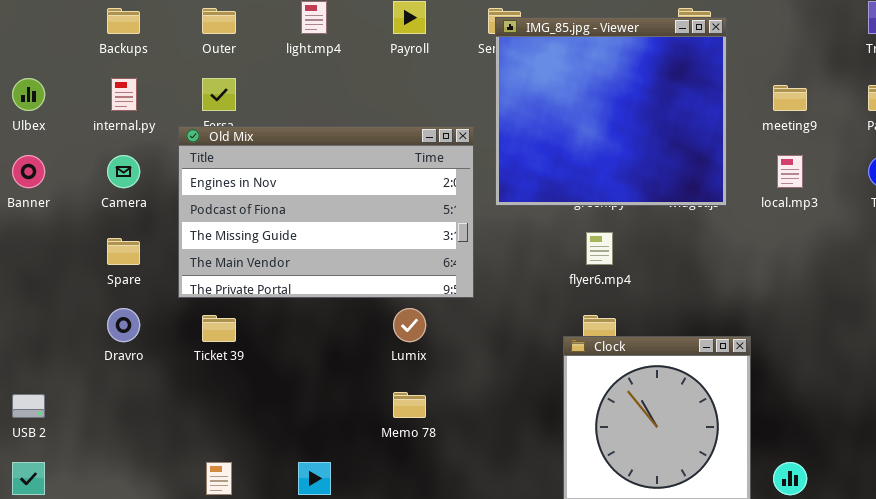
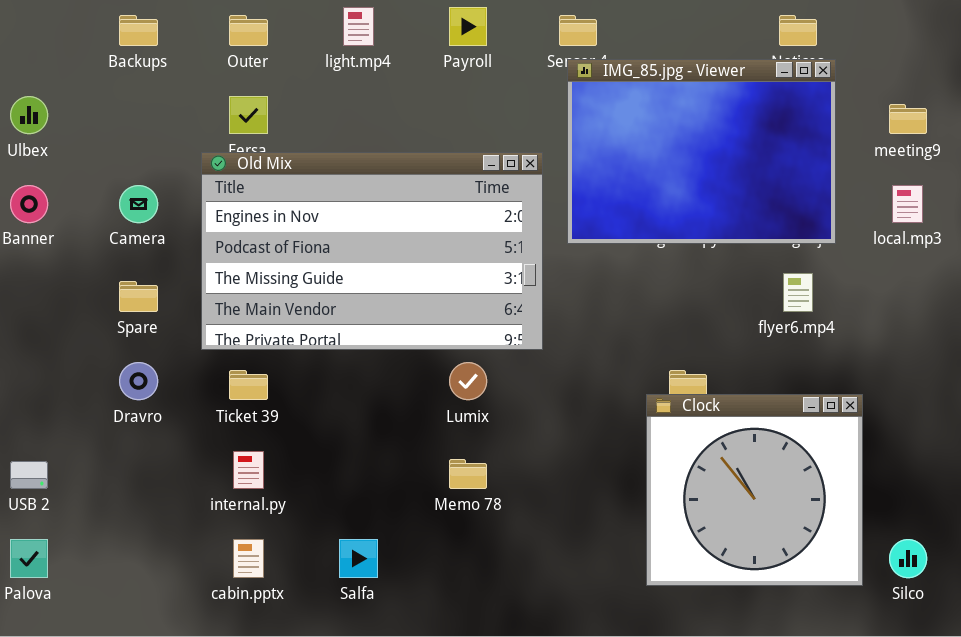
IMG_85.jpg - Viewer: [495,17,727,206] -> [567,59,836,244], resized
internal.py: [111,78,137,111] -> [233,451,264,489], moved
flyer6.mp4: [586,232,613,265] -> [783,273,813,312], moved

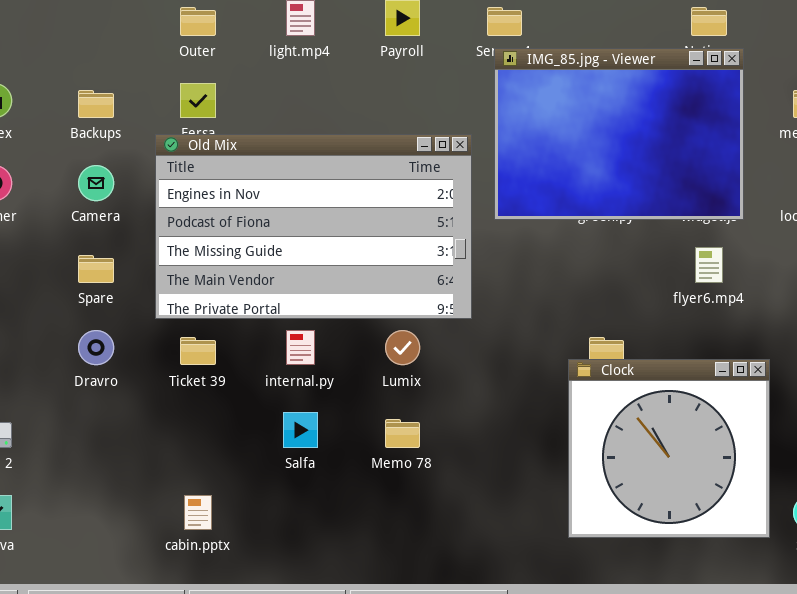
Backups: [119,15,158,46] -> [78,90,114,118], moved
internal.py: [233,451,264,489] -> [286,330,315,365], moved
Salfa: [339,539,378,578] -> [283,412,318,448], moved

